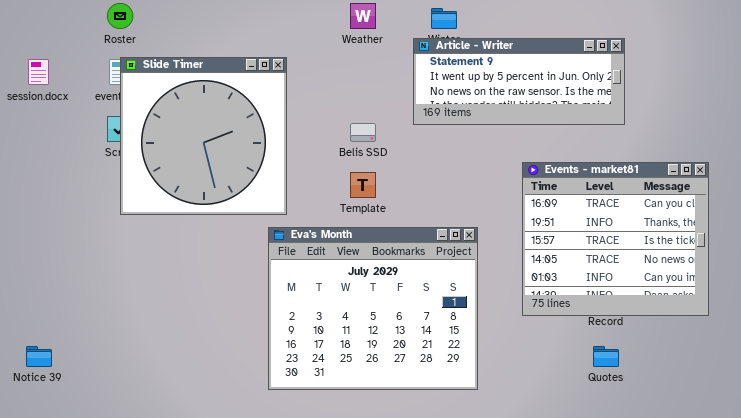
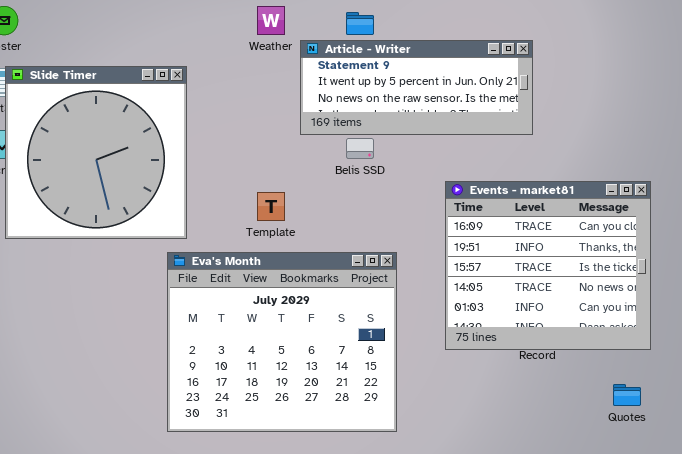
Article - Writer: [413,38,625,125] -> [300,40,533,135], moved
Belis SSD: [350,123,376,142] -> [346,138,374,159], moved
Quotes: [593,346,619,367] -> [613,384,641,406], moved

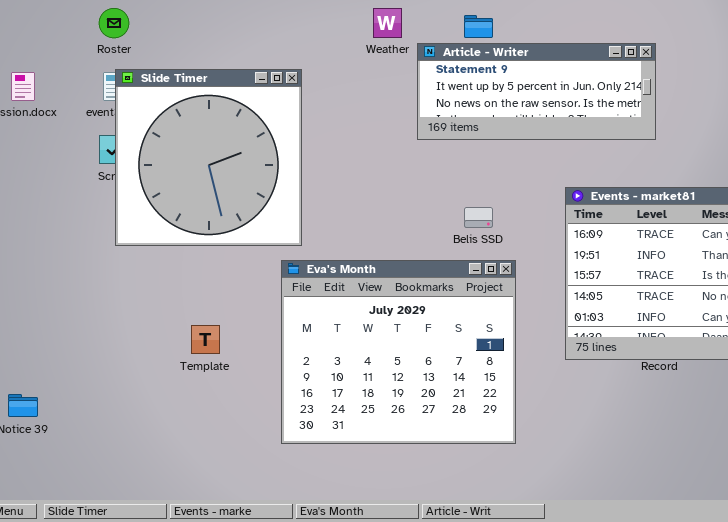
Belis SSD: [346,138,374,159] -> [464,207,493,228], moved
Template: [257,192,285,221] -> [191,325,220,354], moved

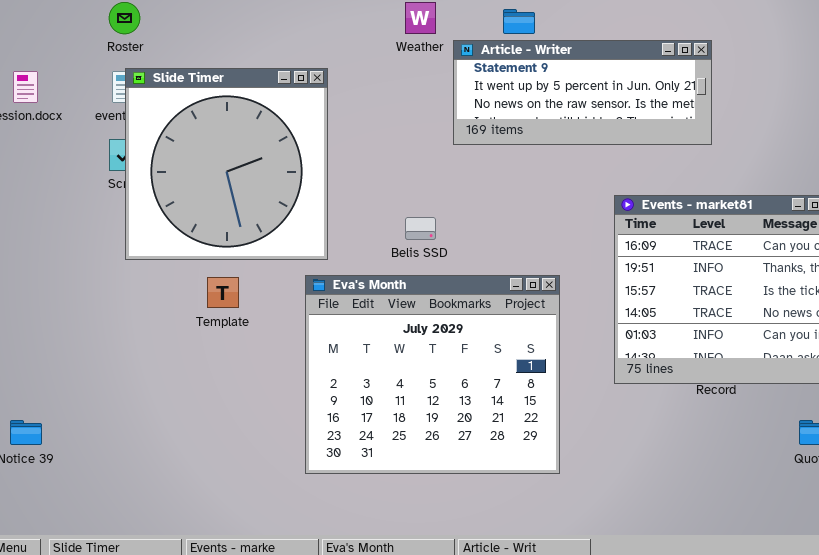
Belis SSD: [464,207,493,228] -> [405,217,436,240], moved
Template: [191,325,220,354] -> [207,277,239,308], moved

